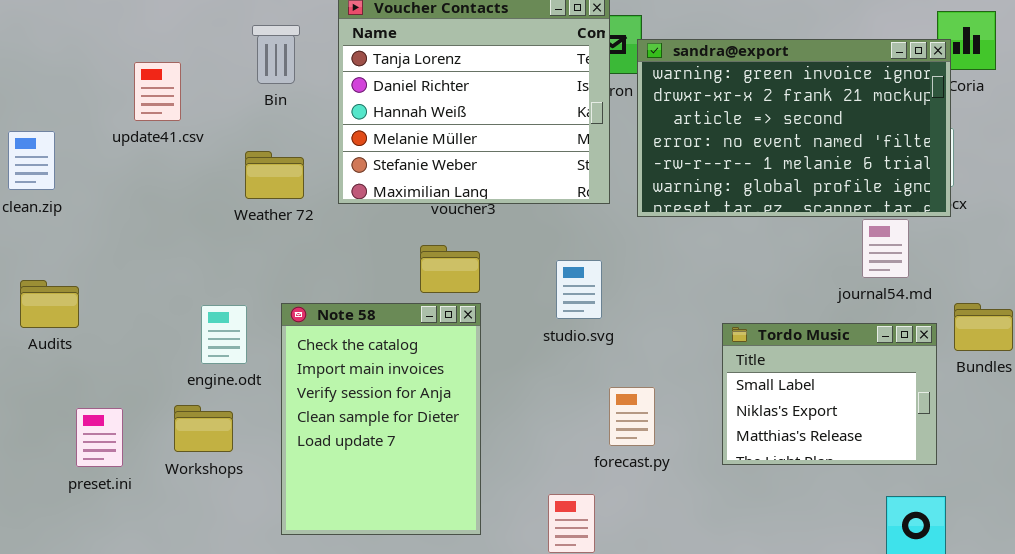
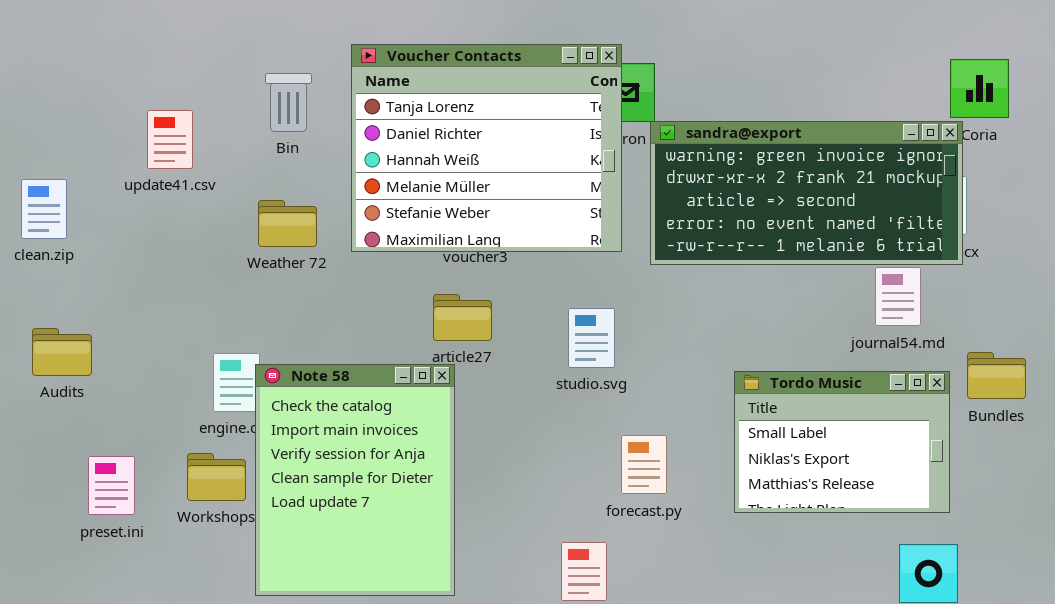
sandra@export: [637,39,951,217] -> [650,121,963,265], resized
Note 58: [281,303,481,535] -> [255,364,455,596], moved

